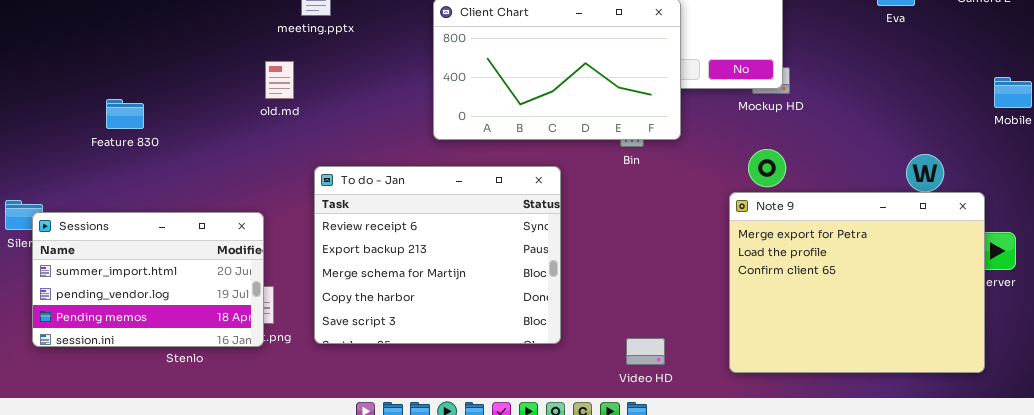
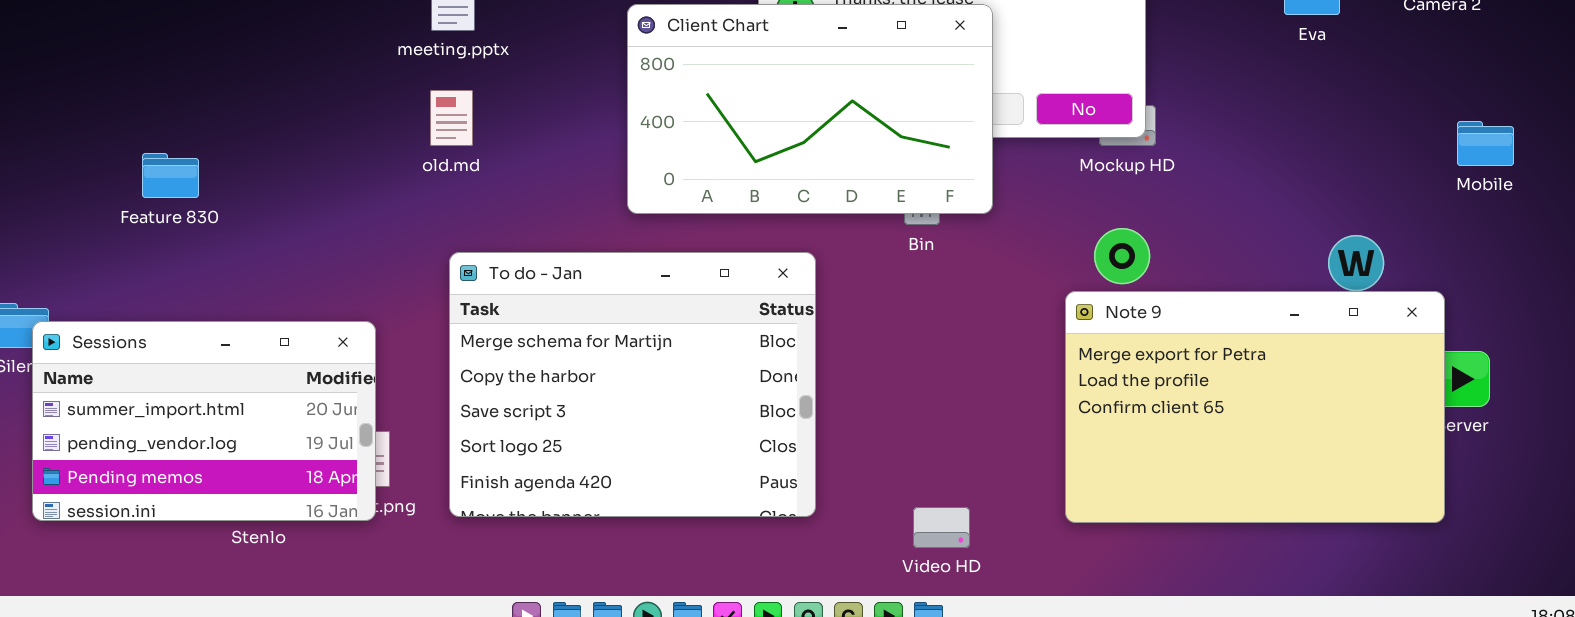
old.md: [265,61,294,99] -> [430,90,473,146], moved
To do - Jan: [314,166,561,344] -> [449,252,816,517], scrolled down 2 rows
Note 9: [729,192,985,373] -> [1065,291,1445,523], resized

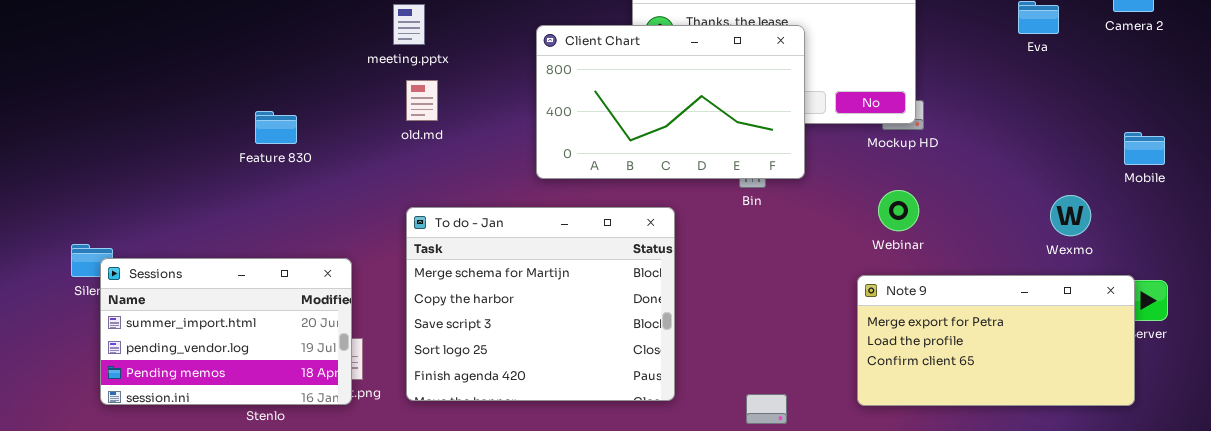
old.md: [430,90,473,146] -> [406,80,438,121], moved
Mobile: [1457,121,1514,166] -> [1124,132,1165,165], moved
Feature 830: [142,153,199,198] -> [255,111,297,144], moved
Note 9: [1065,291,1445,523] -> [857,275,1135,406], resized

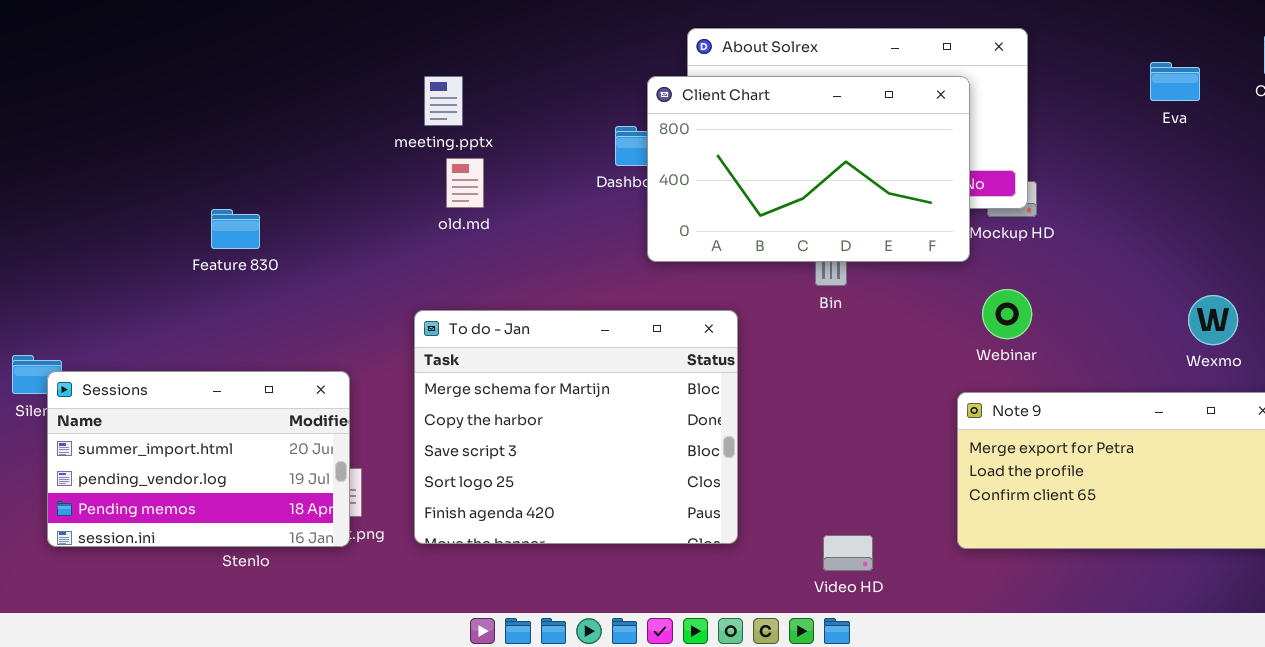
meeting.pptx: [393,4,425,45] -> [424,76,463,126], moved
Client Chart: [536,25,805,179] -> [647,76,970,262], moved
old.md: [406,80,438,121] -> [446,158,484,208], moved
Feature 830: [255,111,297,144] -> [211,209,260,249], moved

